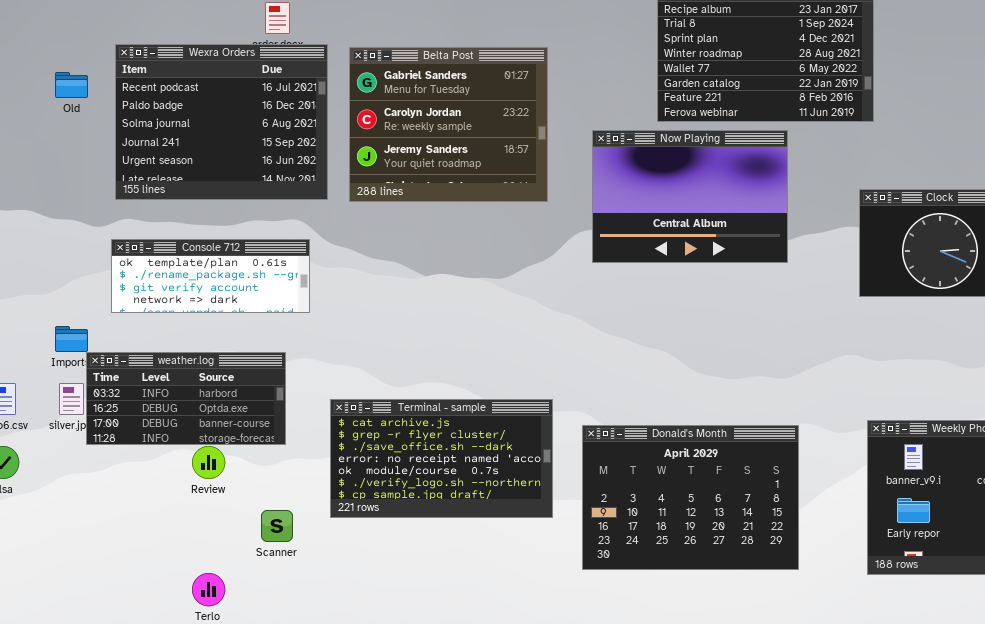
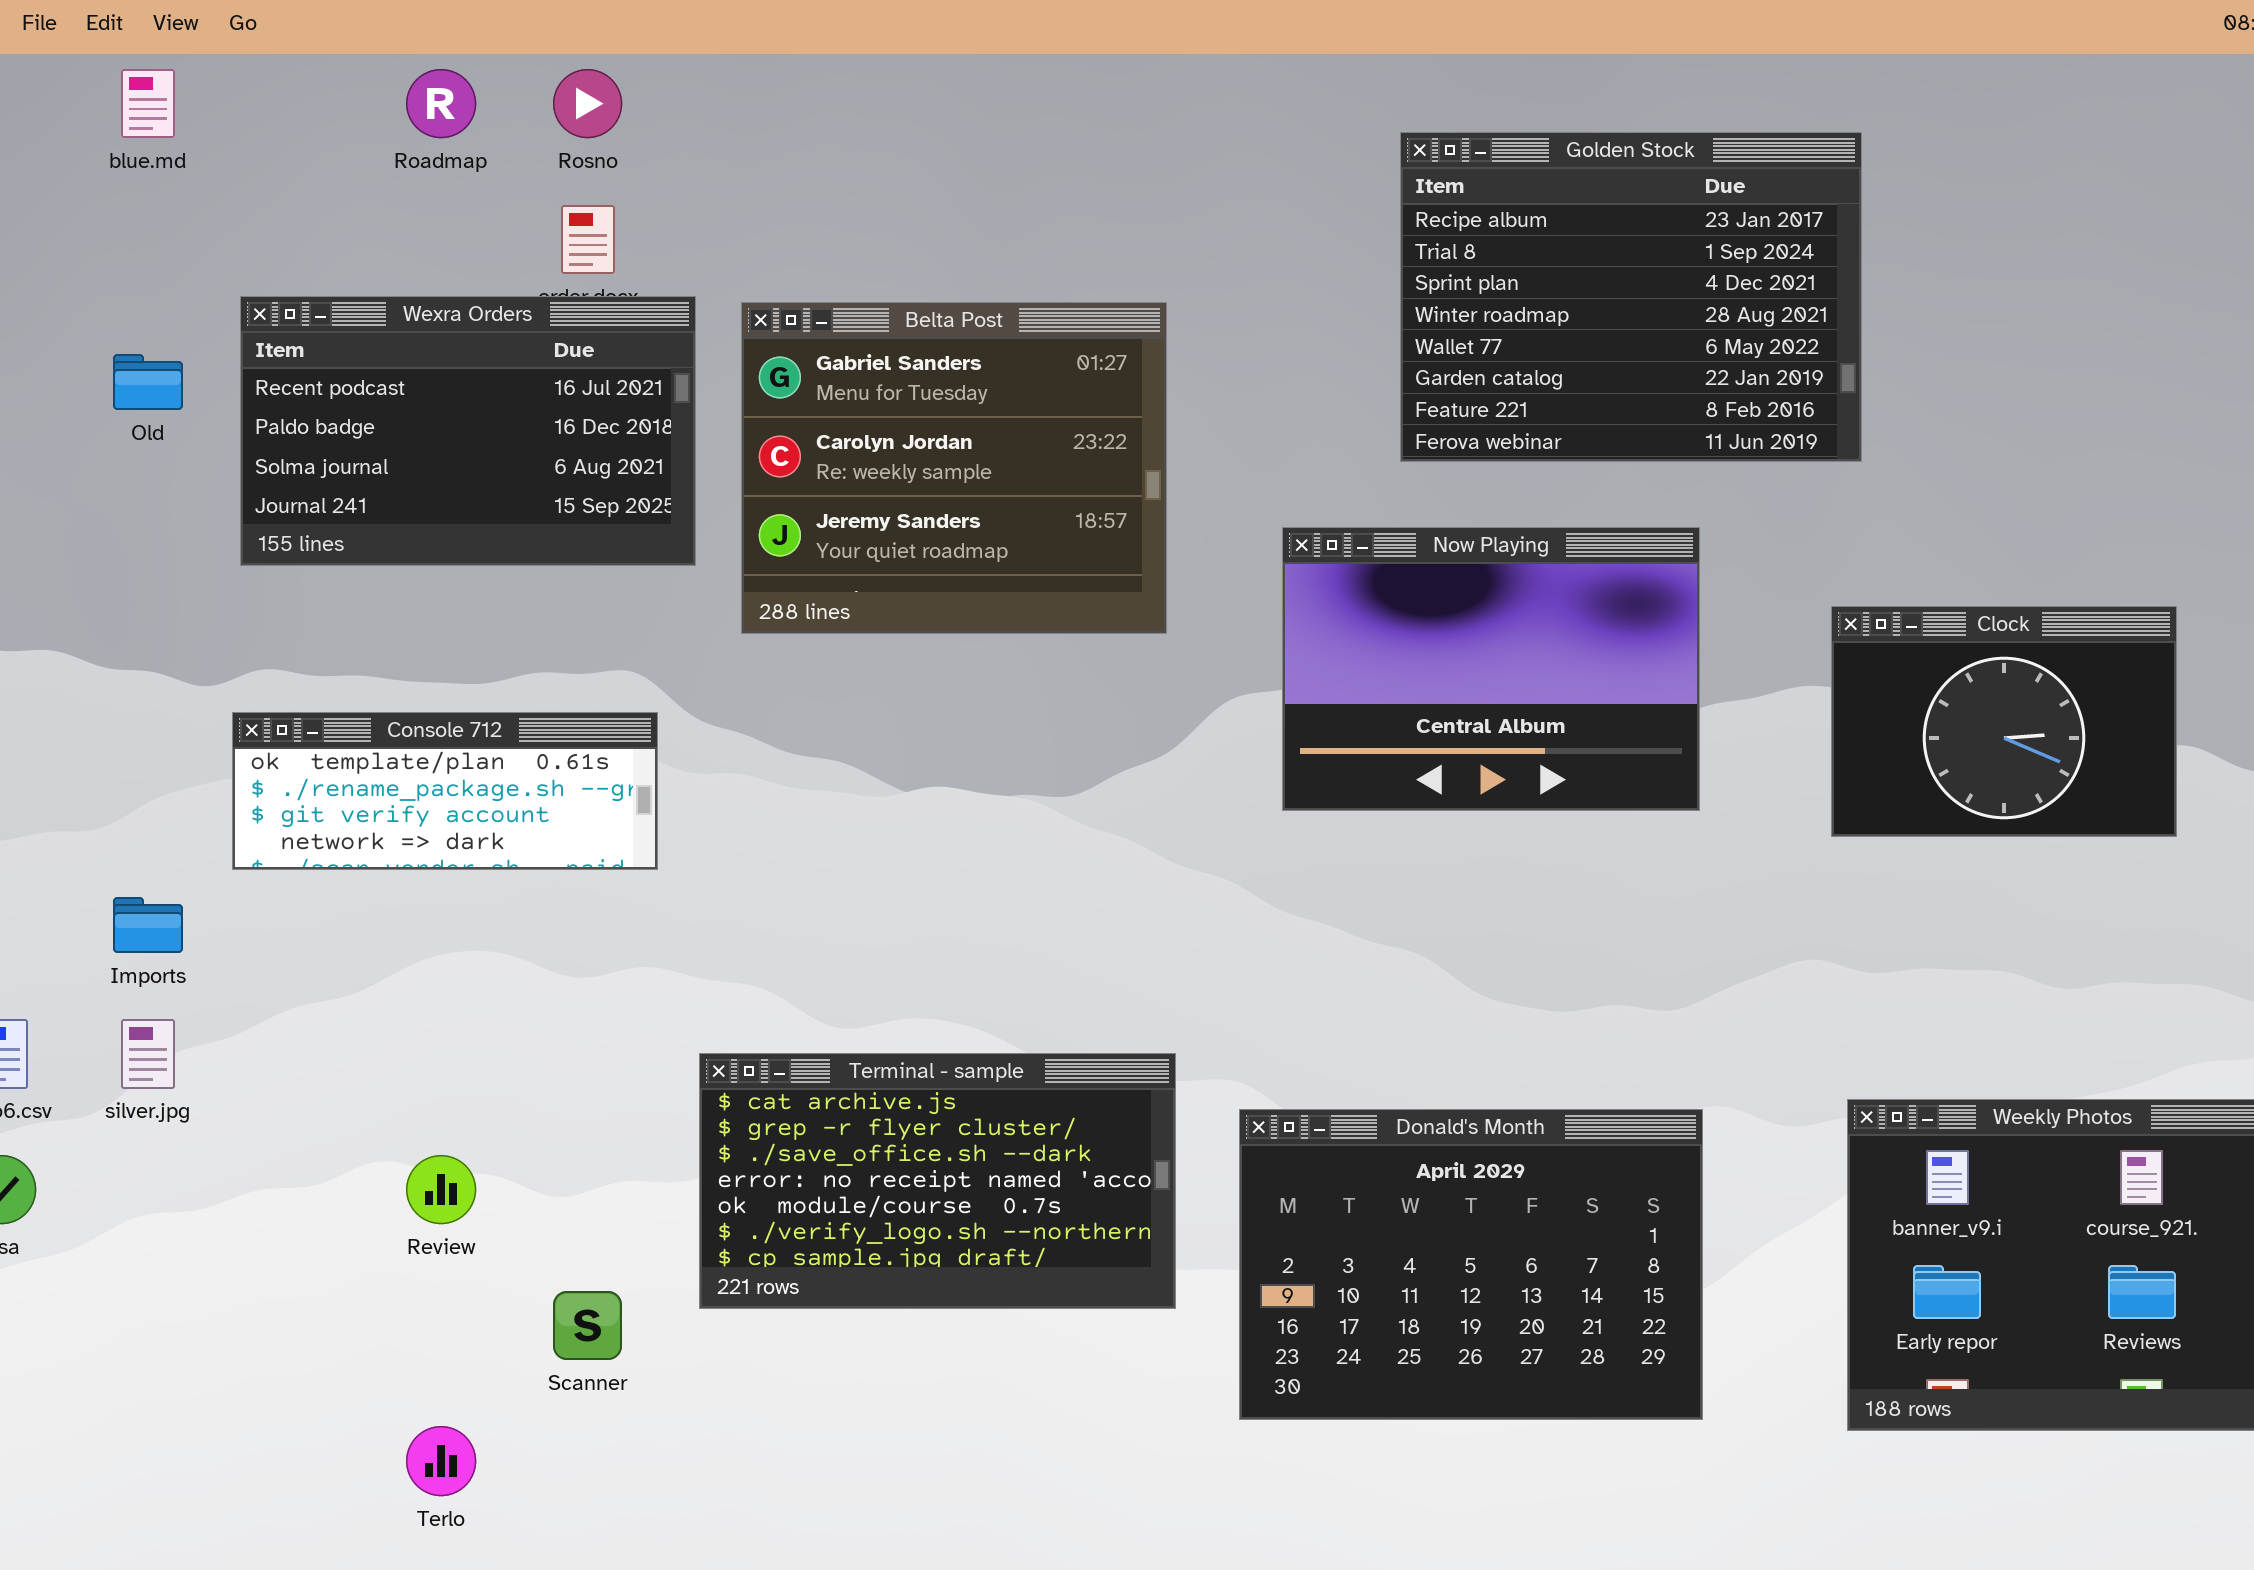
Wexra Orders: [115,44,328,200] -> [240,296,696,566], resized
Now Playing: [592,130,788,263] -> [1282,527,1700,811], moved
weather.log: [86,352,286,445] -> none, closed

